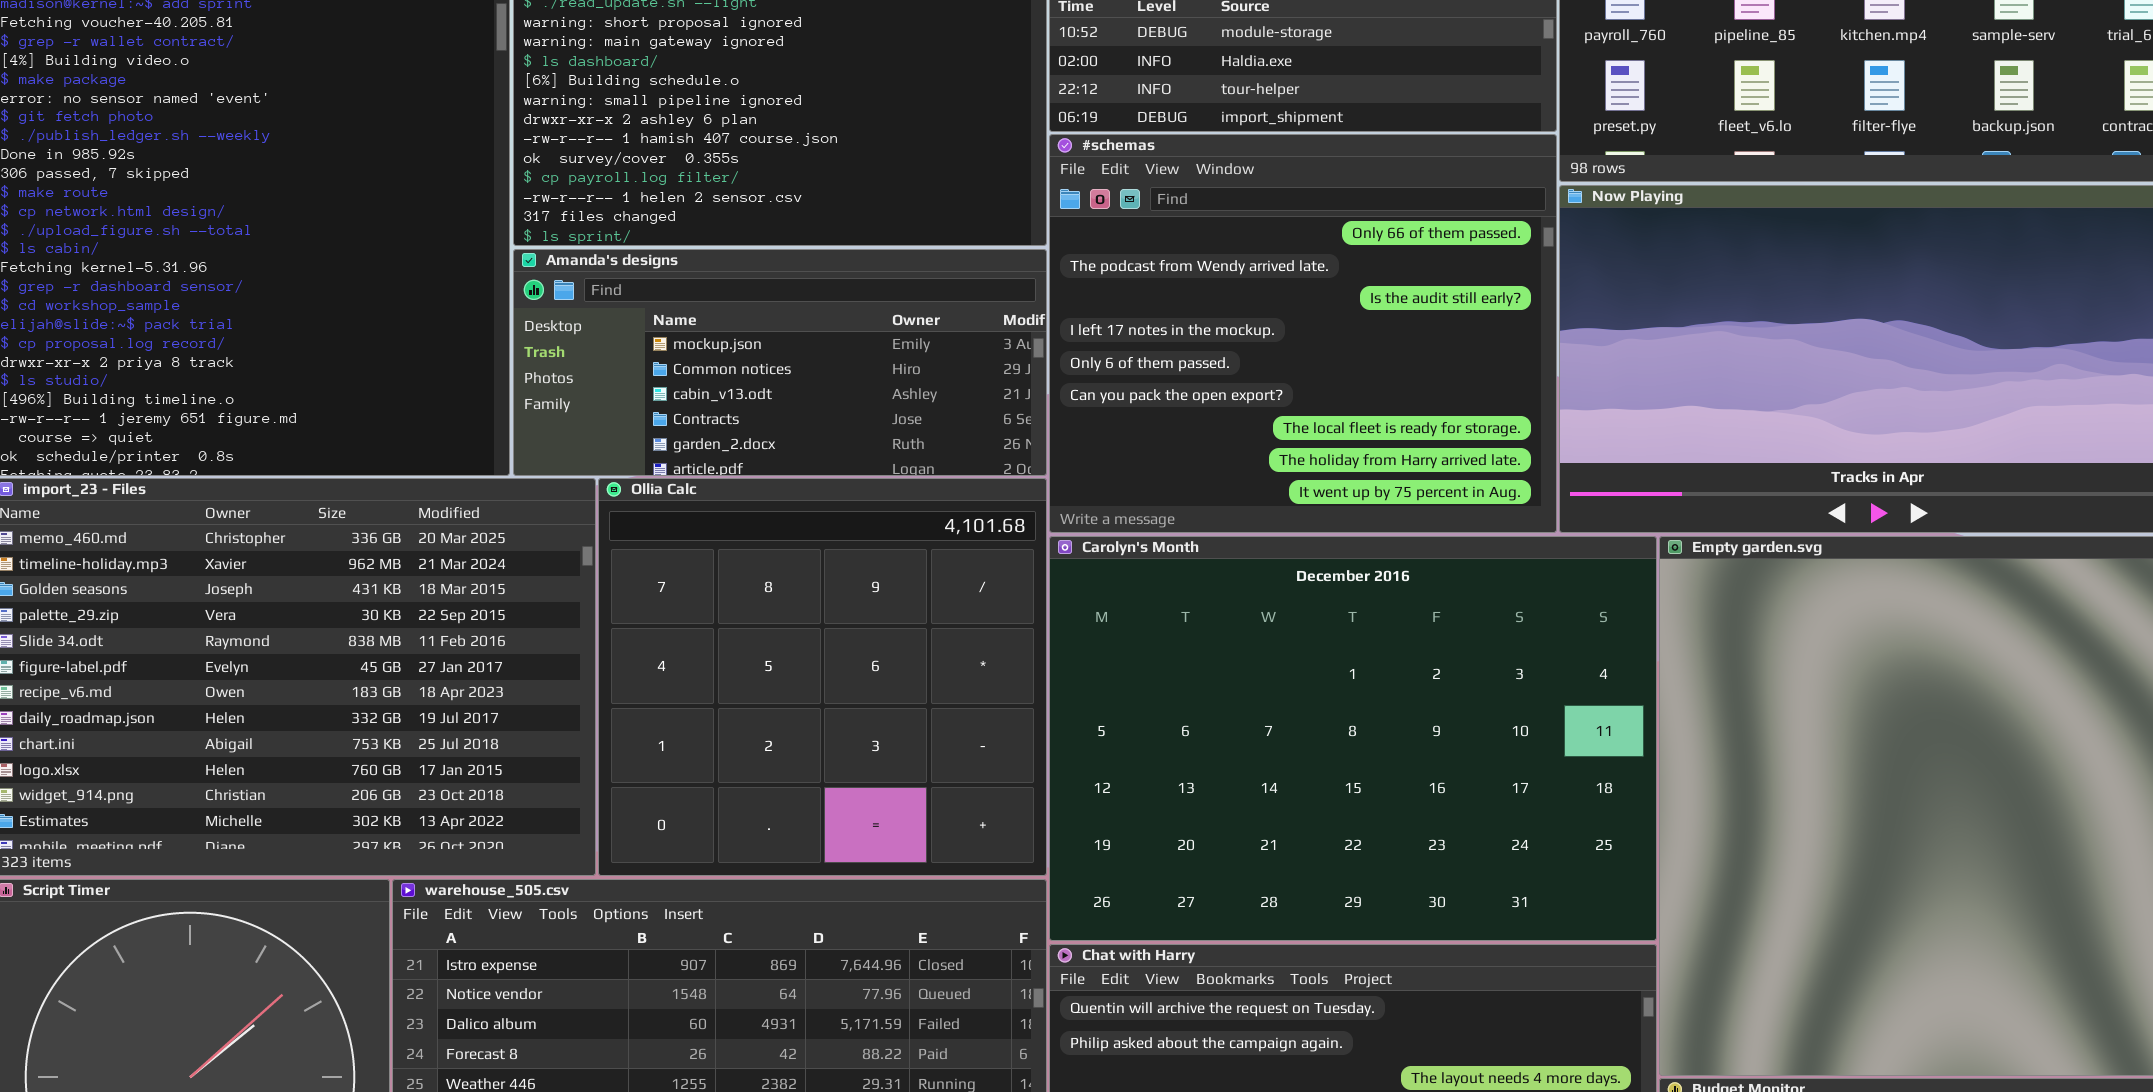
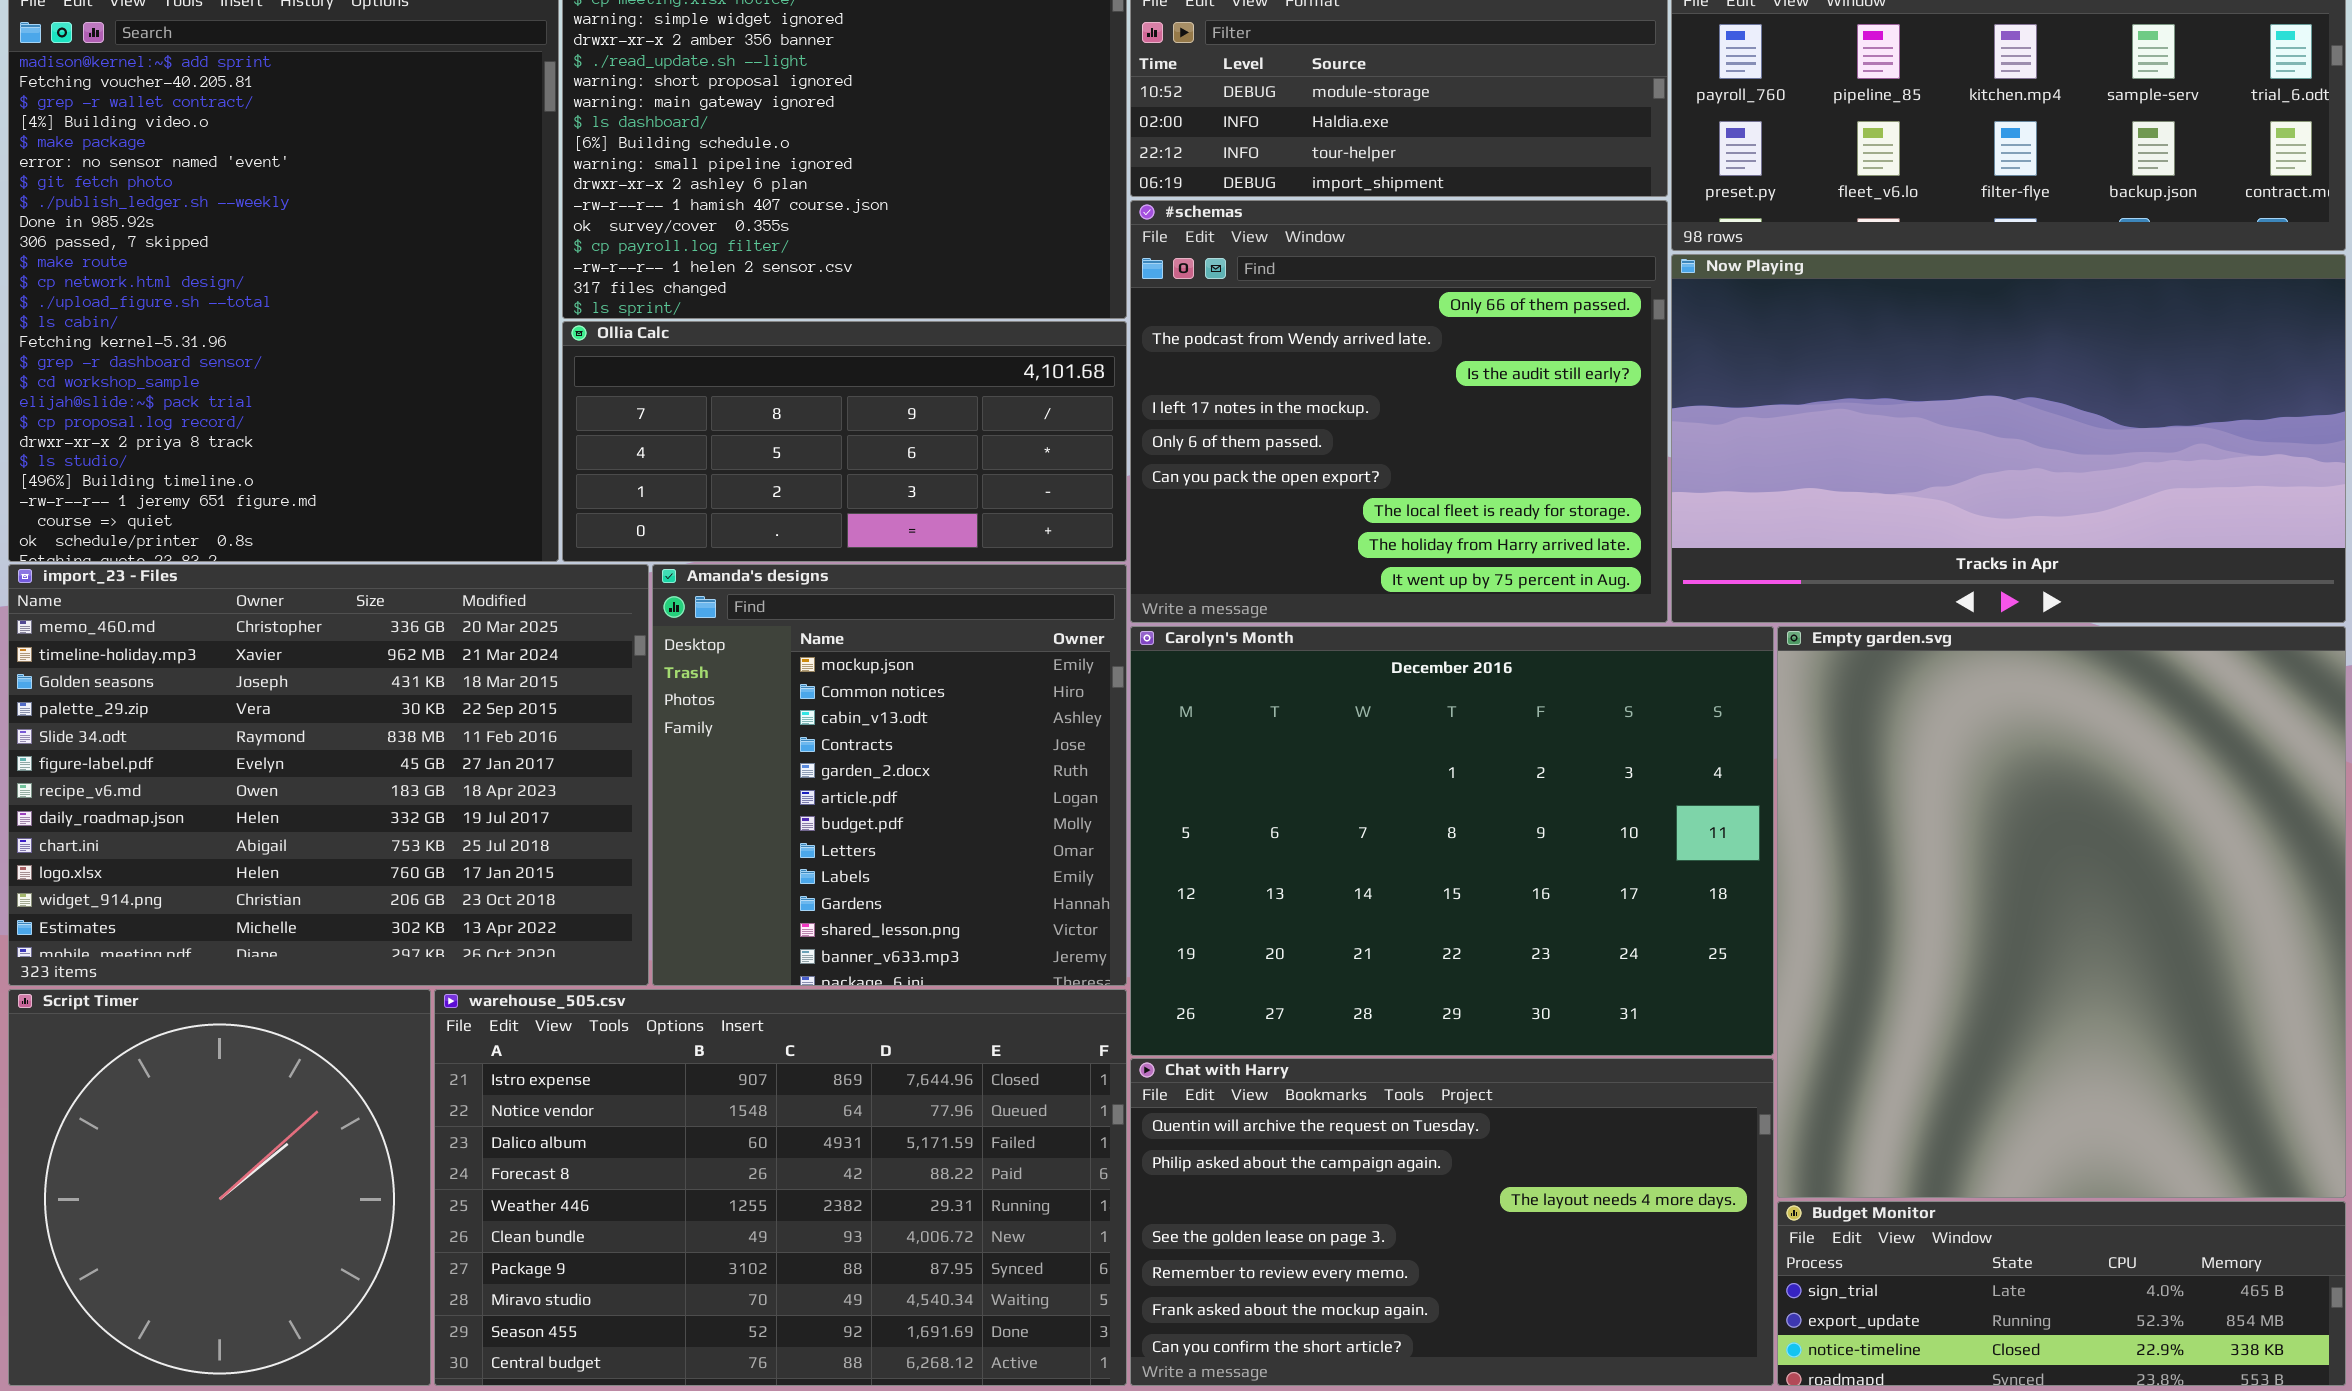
Amanda's designs: [513,249,1047,476] -> [652,564,1127,986], moved, resized
Ollia Calc: [598,478,1047,876] -> [562,321,1127,562], moved, resized

